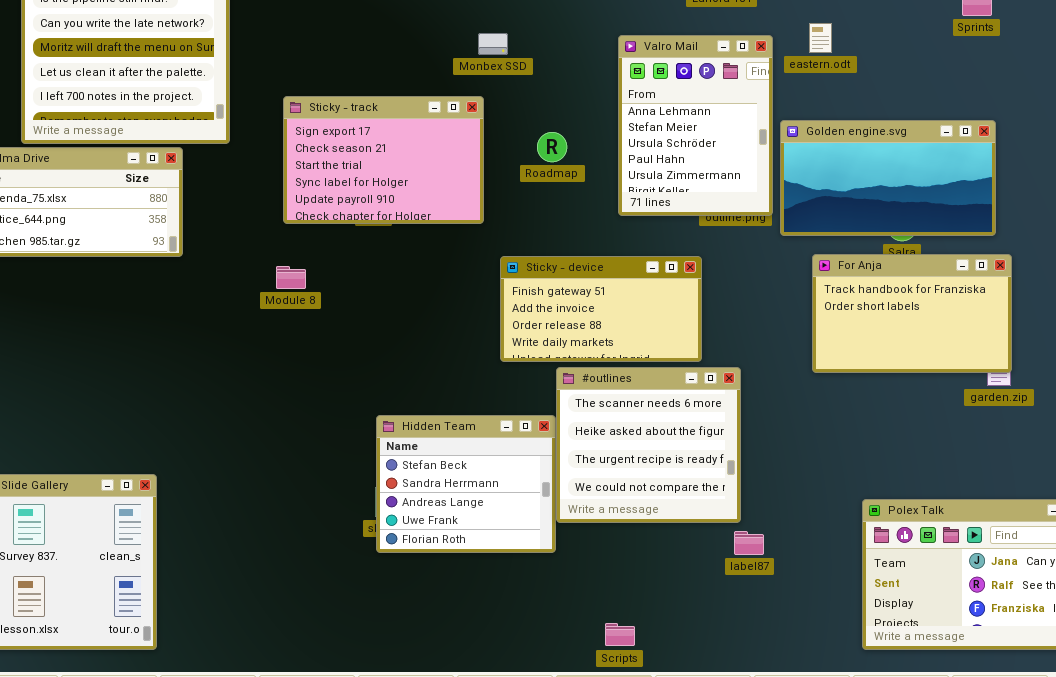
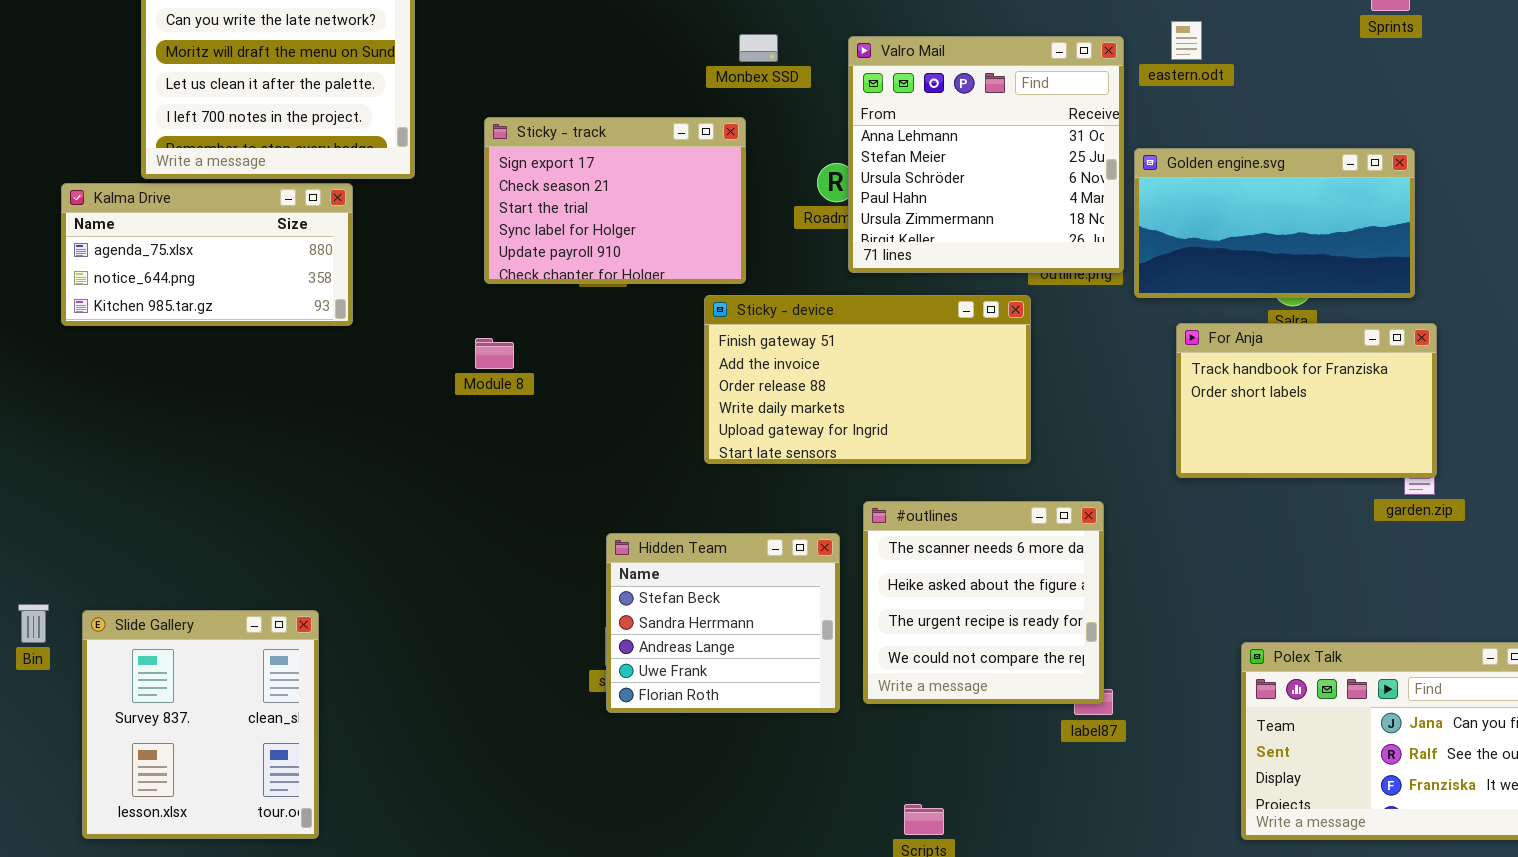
Valro Mail: [618,35,773,216] -> [848,36,1124,273], resized
Sticky - device: [500,256,702,362] -> [704,295,1031,464], resized
#outlines: [556,367,741,523] -> [863,501,1104,704], moved

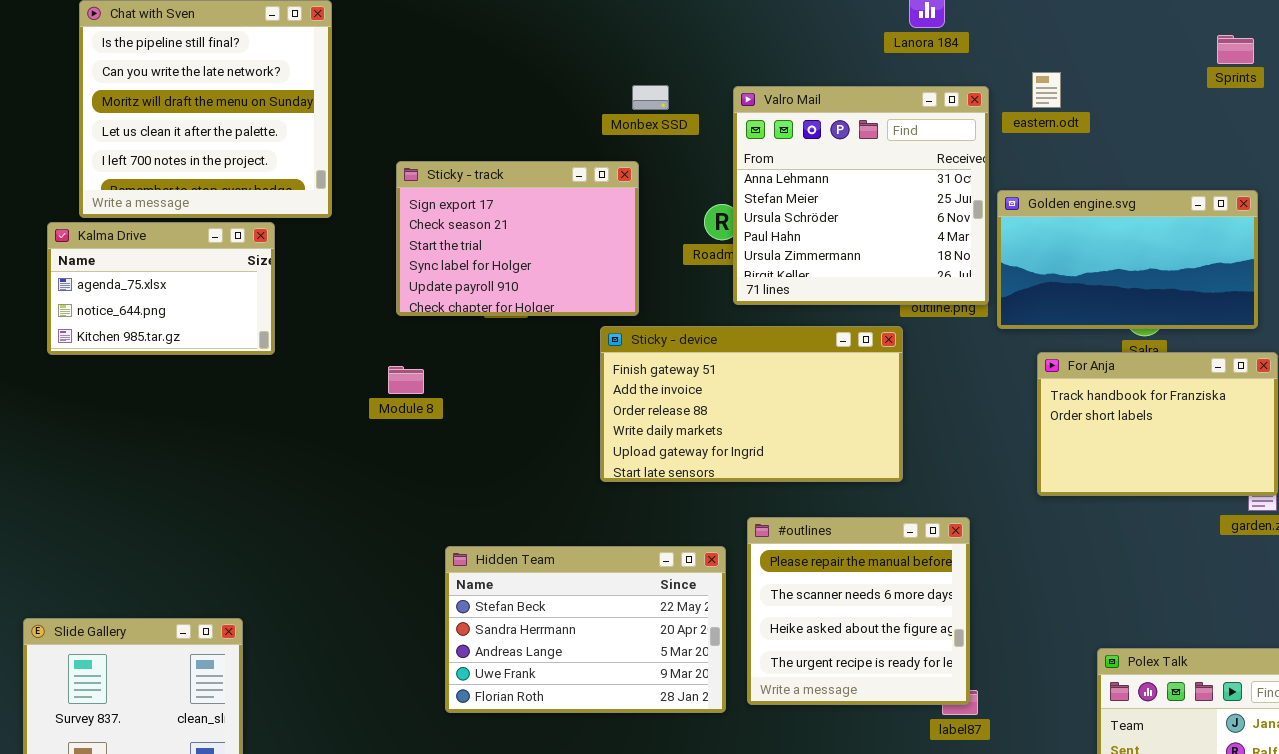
Kalma Drive: [61,183,353,326] -> [47,222,275,355], resized
#outlines: [863,501,1104,704] -> [747,517,970,705], scrolled up 1 row
Hidden Team: [606,533,840,713] -> [445,546,726,713], resized

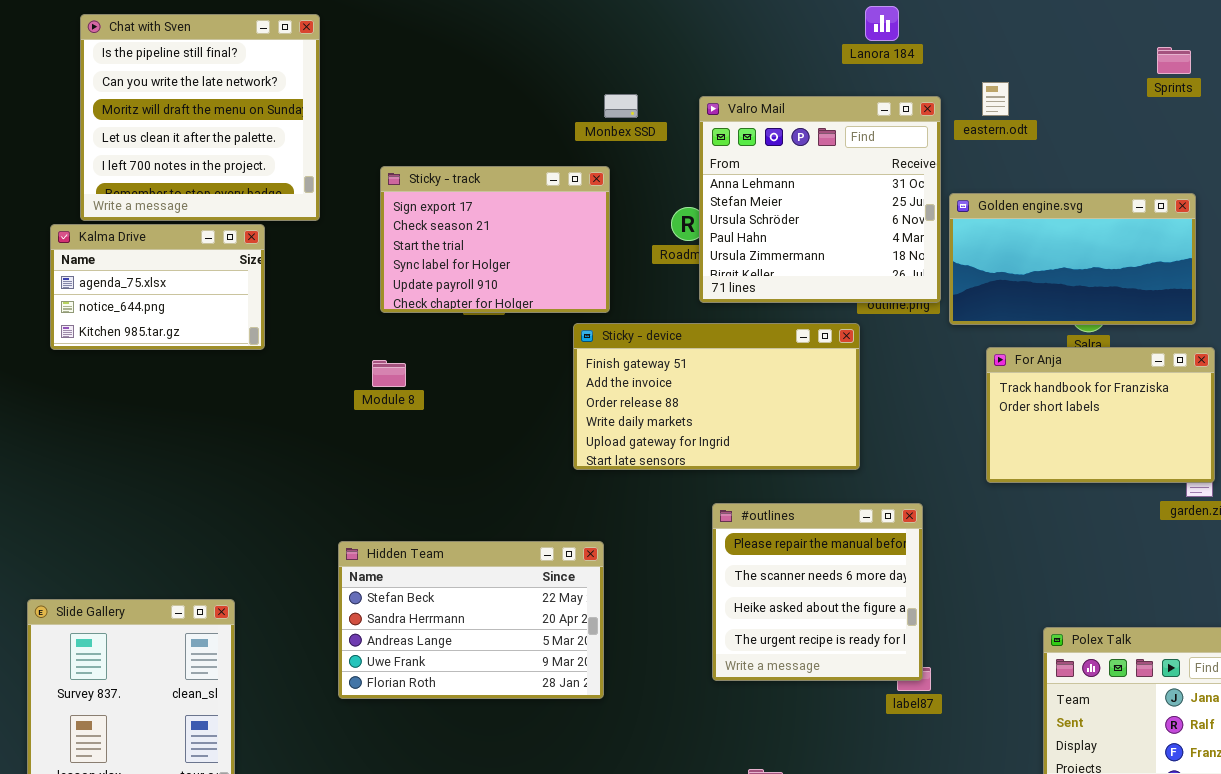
Hidden Team: [445,546,726,713] -> [338,541,604,699], moved

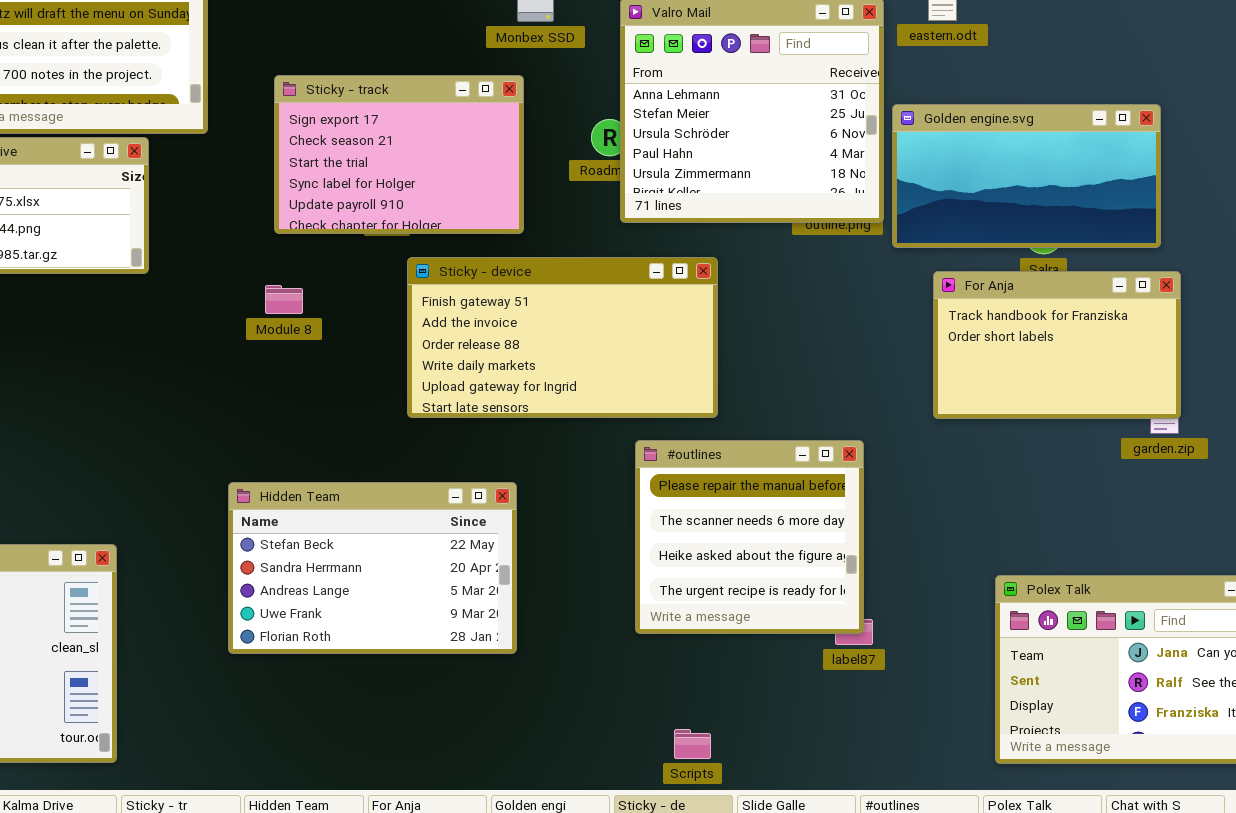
Sticky - device: [573,323,860,470] -> [407,257,718,418], moved

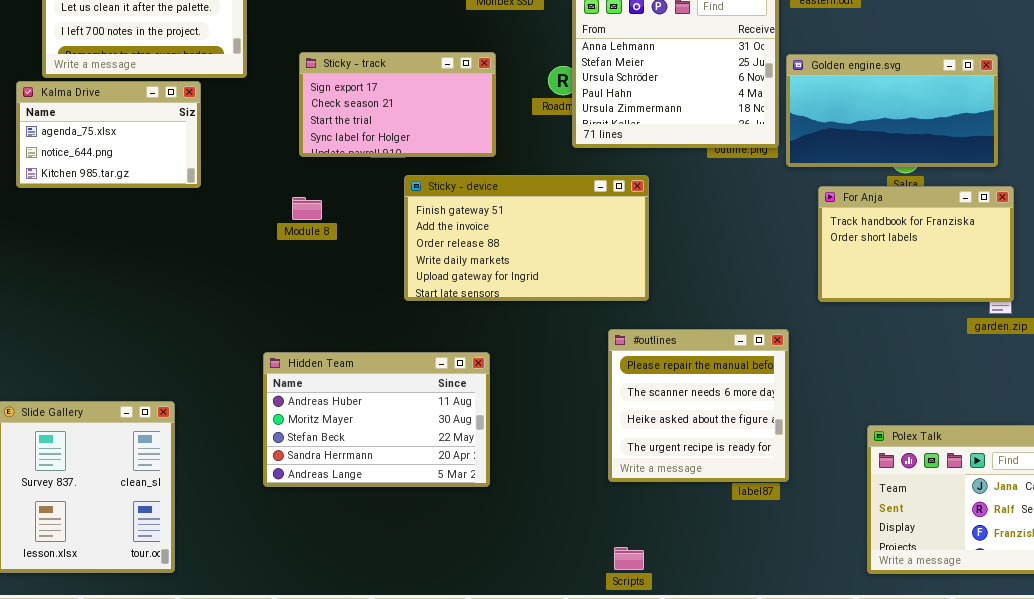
Sticky - track: [274,75,524,234] -> [299,52,496,157], resized
#outlines: [635,440,864,634] -> [608,329,789,482], moved
Hidden Team: [228,482,517,654] -> [263,352,490,487], scrolled up 2 rows

